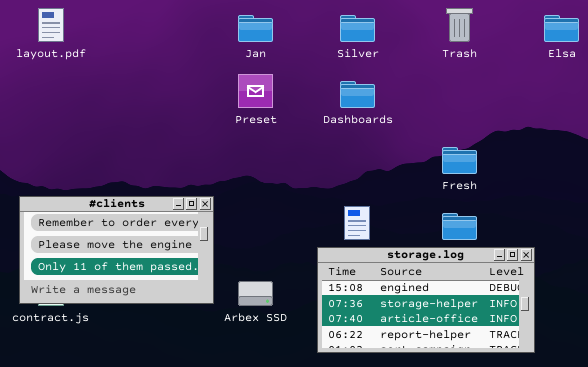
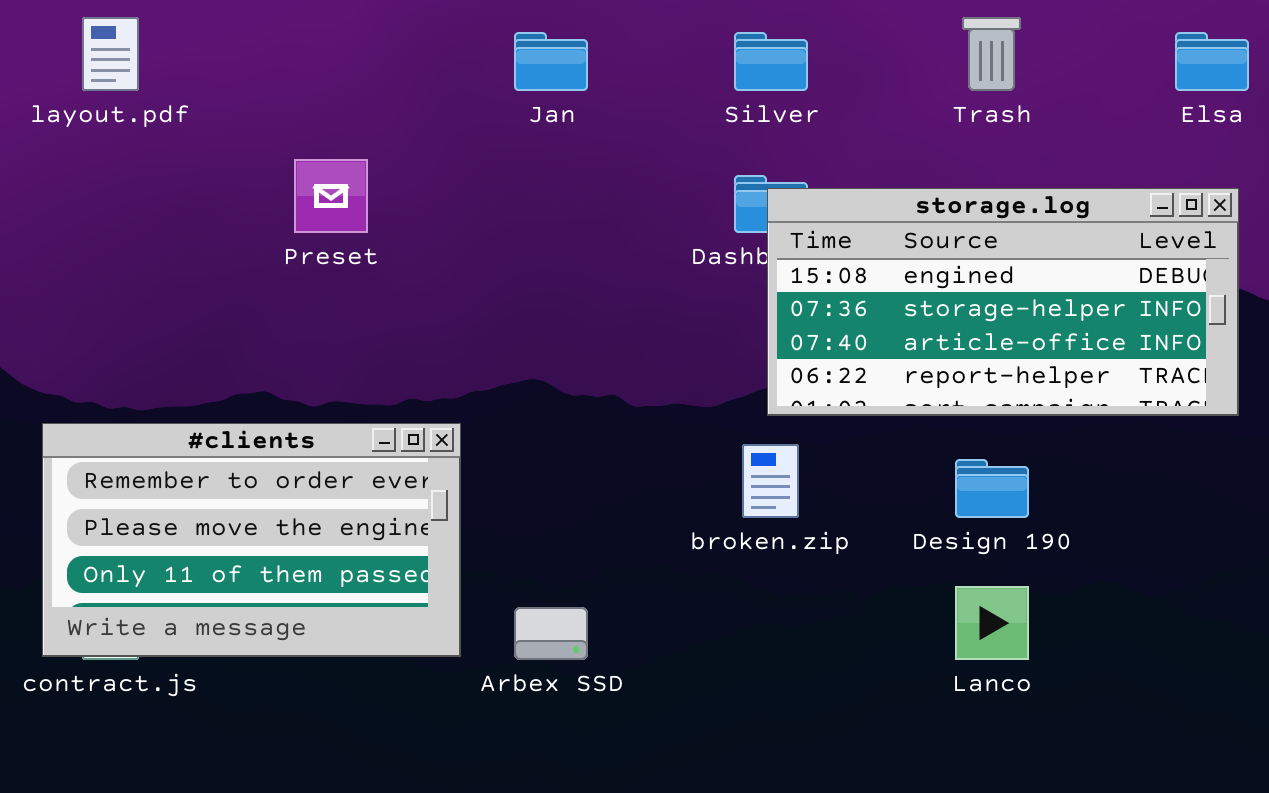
Preset: [238,74,273,108] -> [294,159,368,233], moved
storage.log: [317,247,535,353] -> [767,188,1239,416], moved

